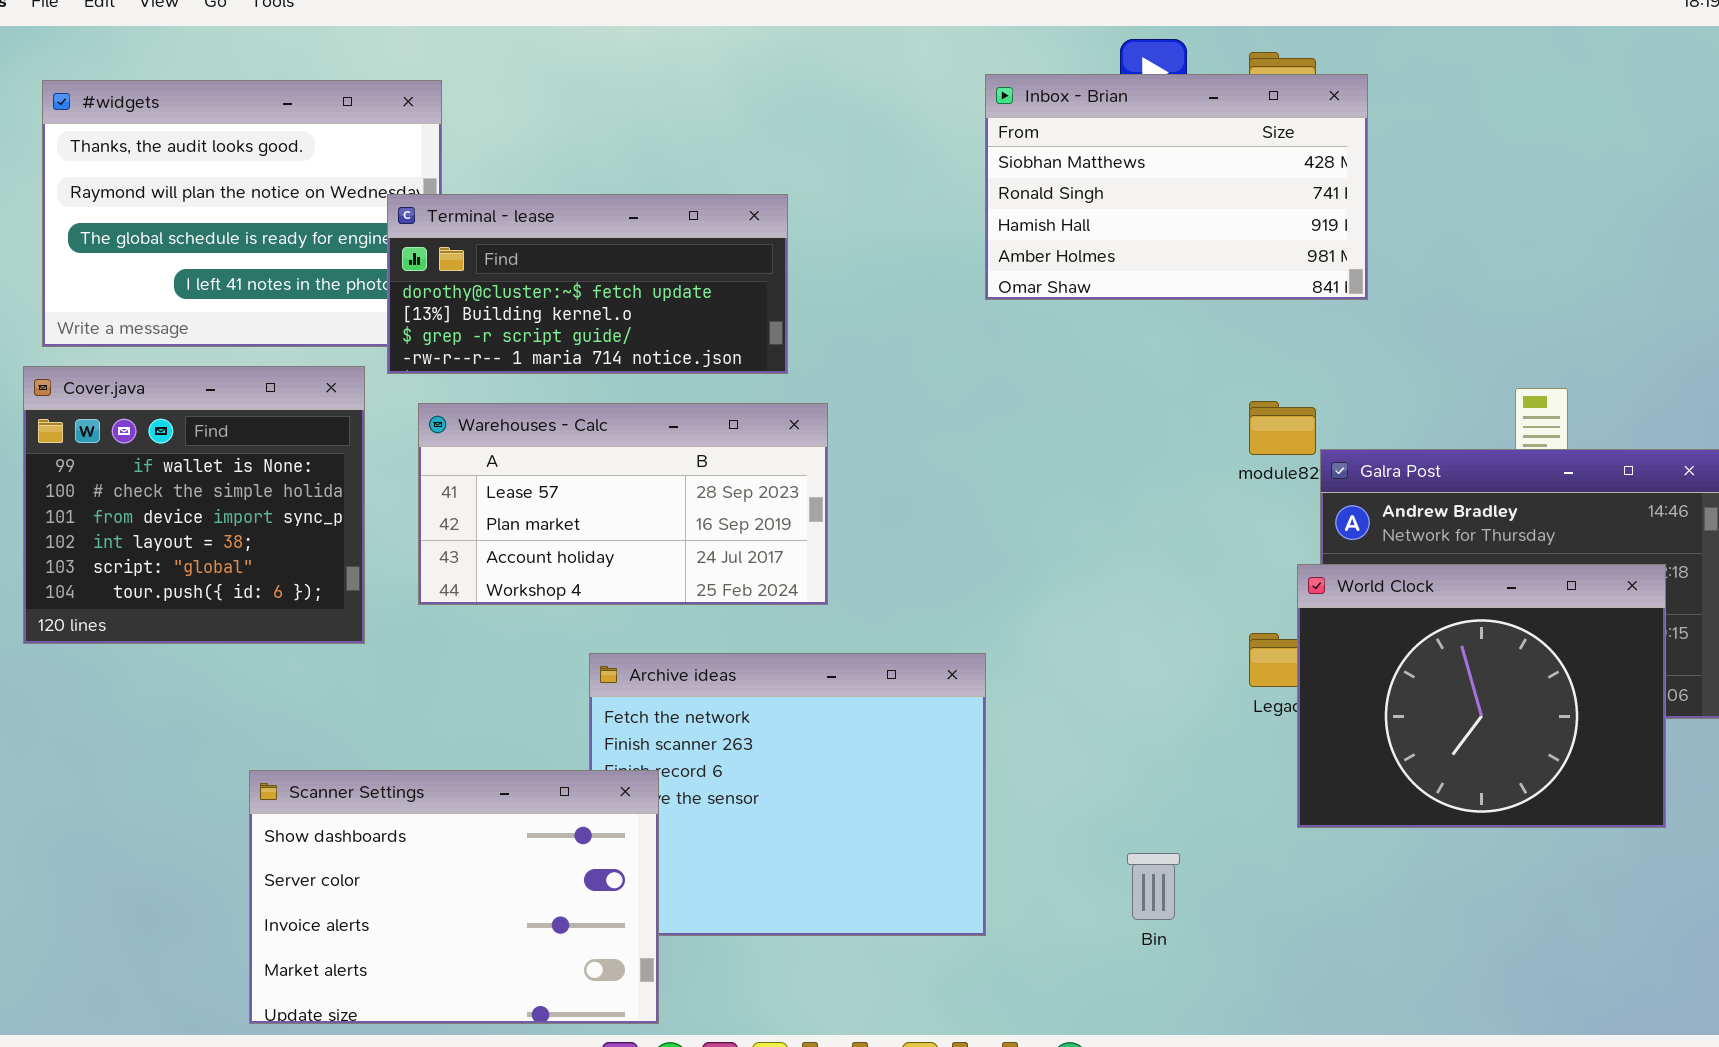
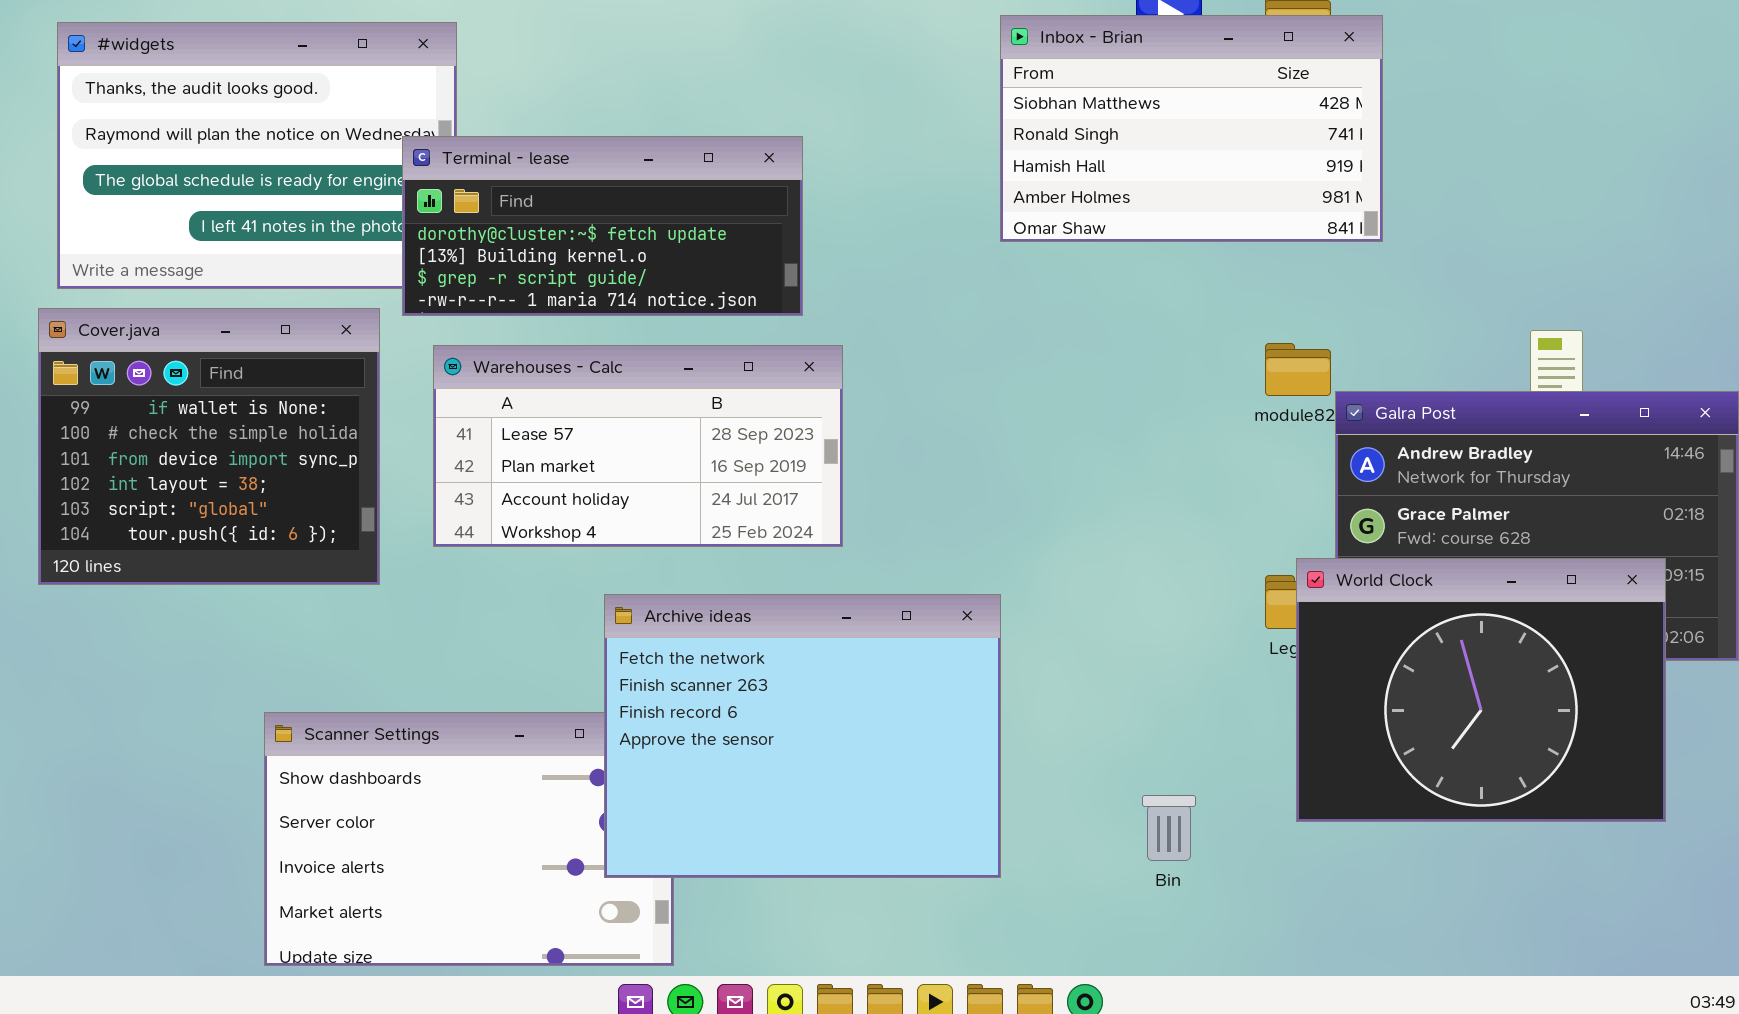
World Clock: [1297,564,1666,828] -> [1296,558,1666,822], moved
Archive ideas: [589,653,986,936] -> [604,594,1001,878], raised

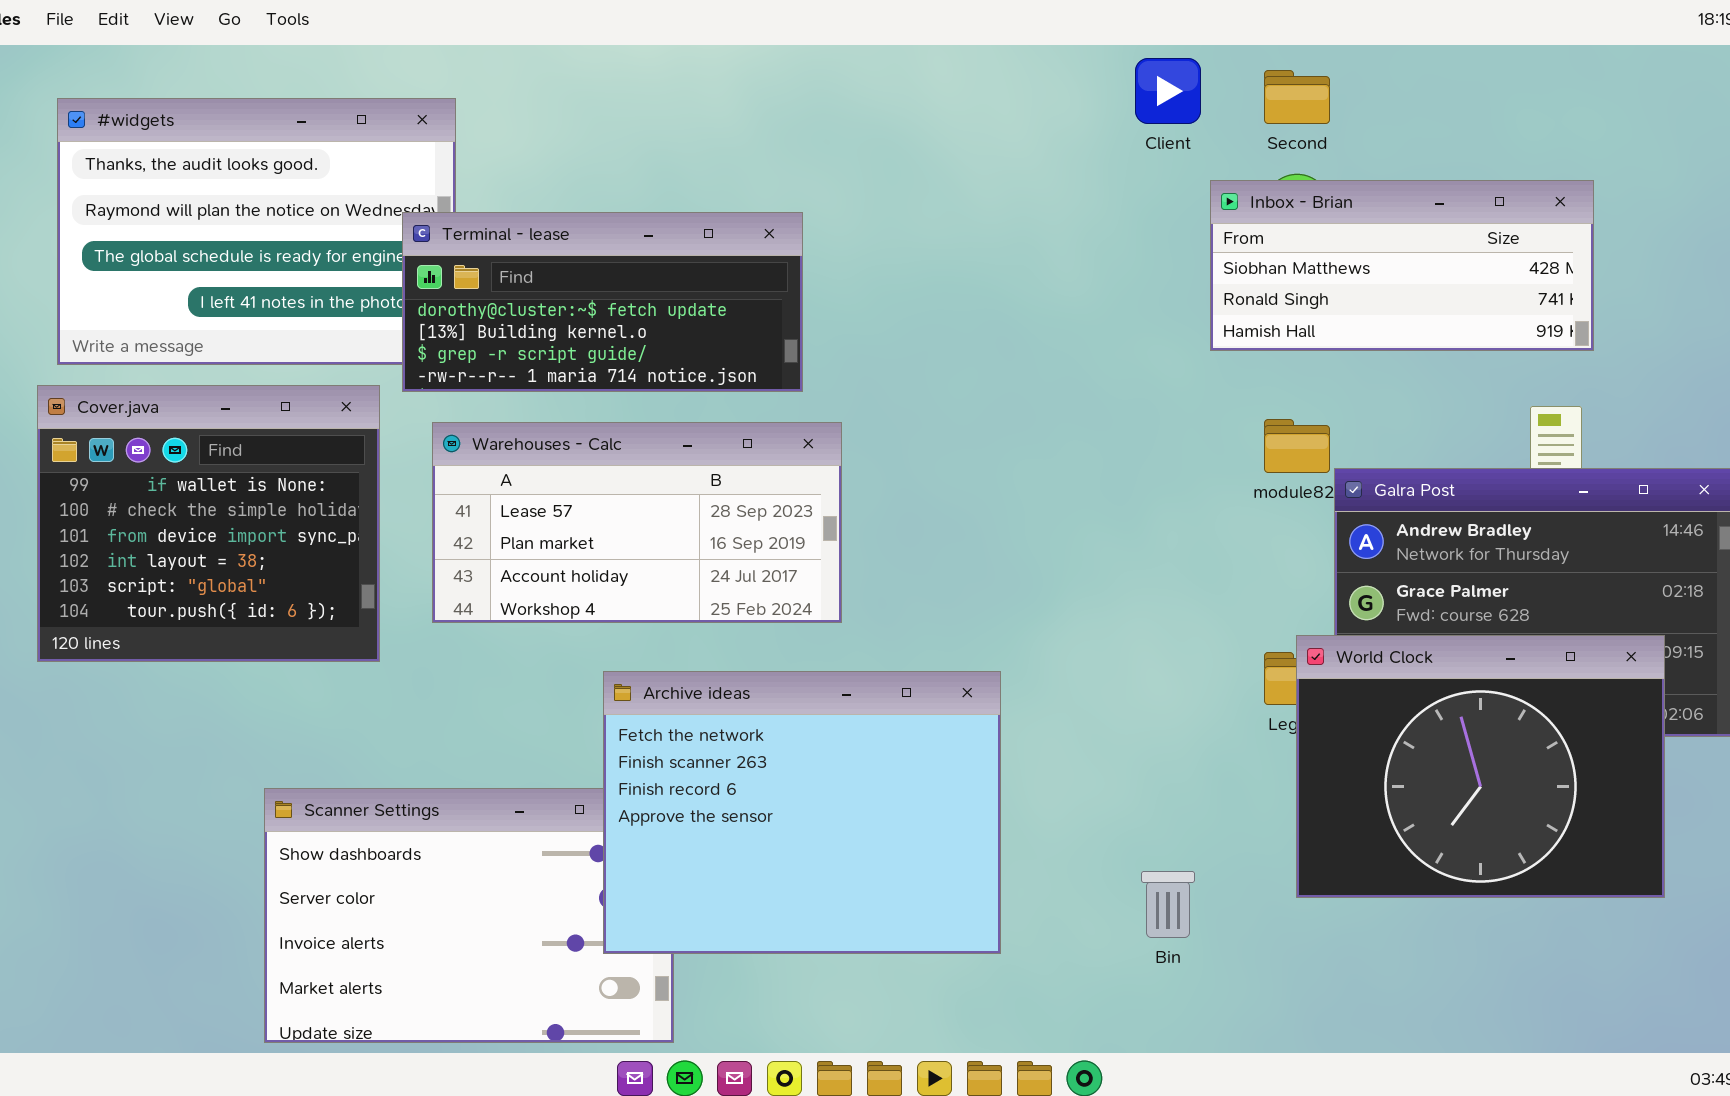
Inbox - Brian: [1000,15,1383,242] -> [1210,180,1594,351], moved, resized

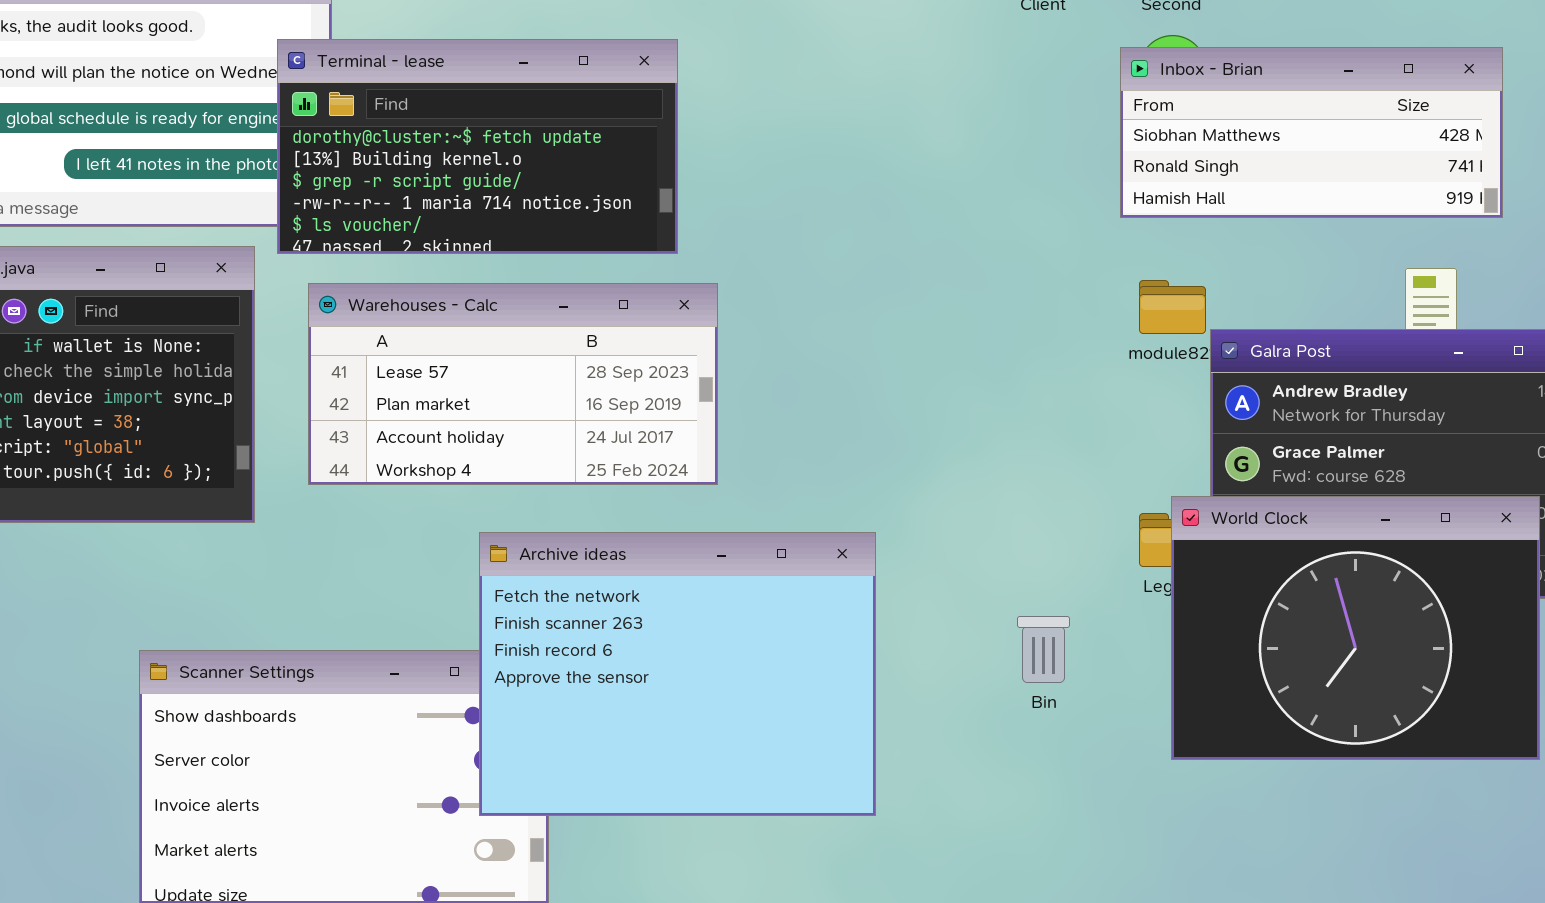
Inbox - Brian: [1210,180,1594,351] -> [1120,47,1503,218], moved
Terminal - lease: [402,212,803,392] -> [277,39,678,254], resized
Bin: [1141,871,1195,938] -> [1017,616,1070,683], moved

